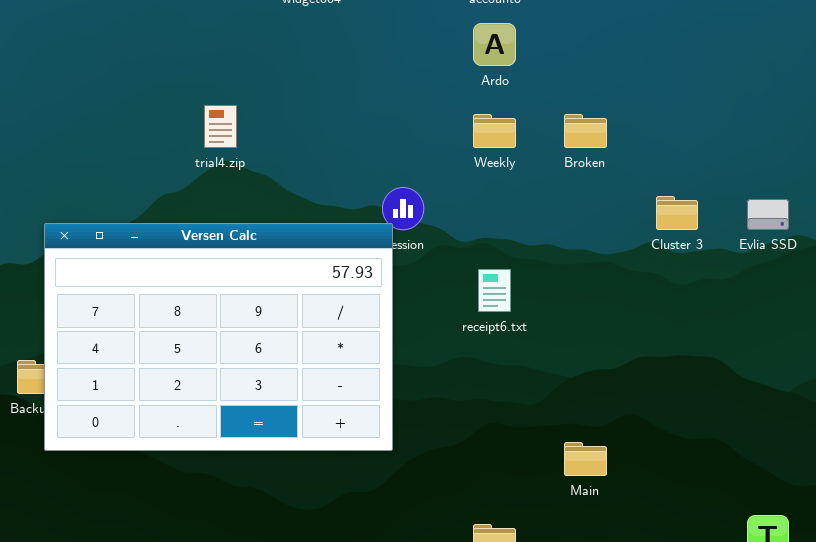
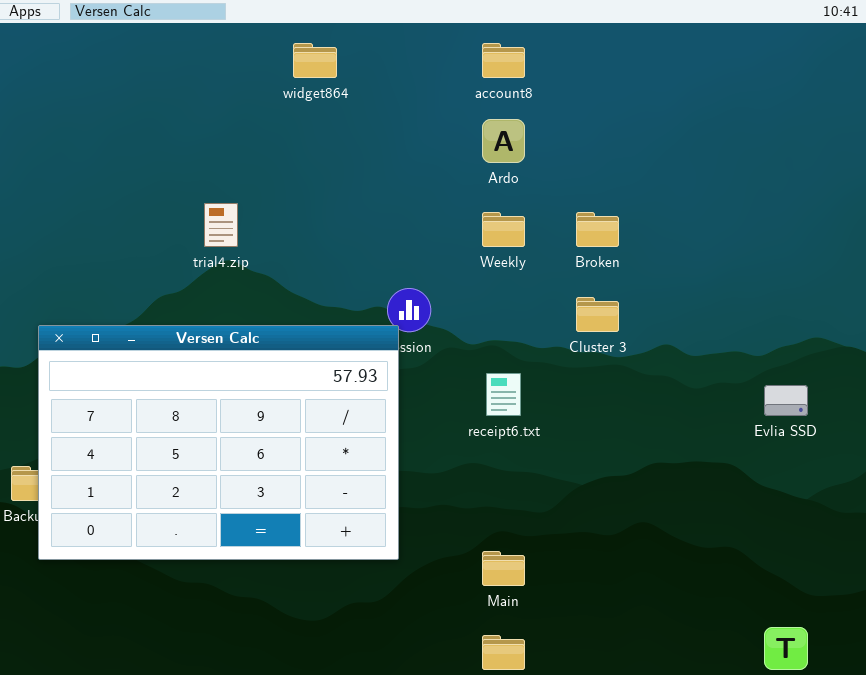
Cluster 3: [656,196,698,230] -> [576,297,619,332], moved
Evlia SSD: [747,199,789,230] -> [764,385,808,416], moved
Main: [564,442,607,476] -> [482,551,525,586], moved

